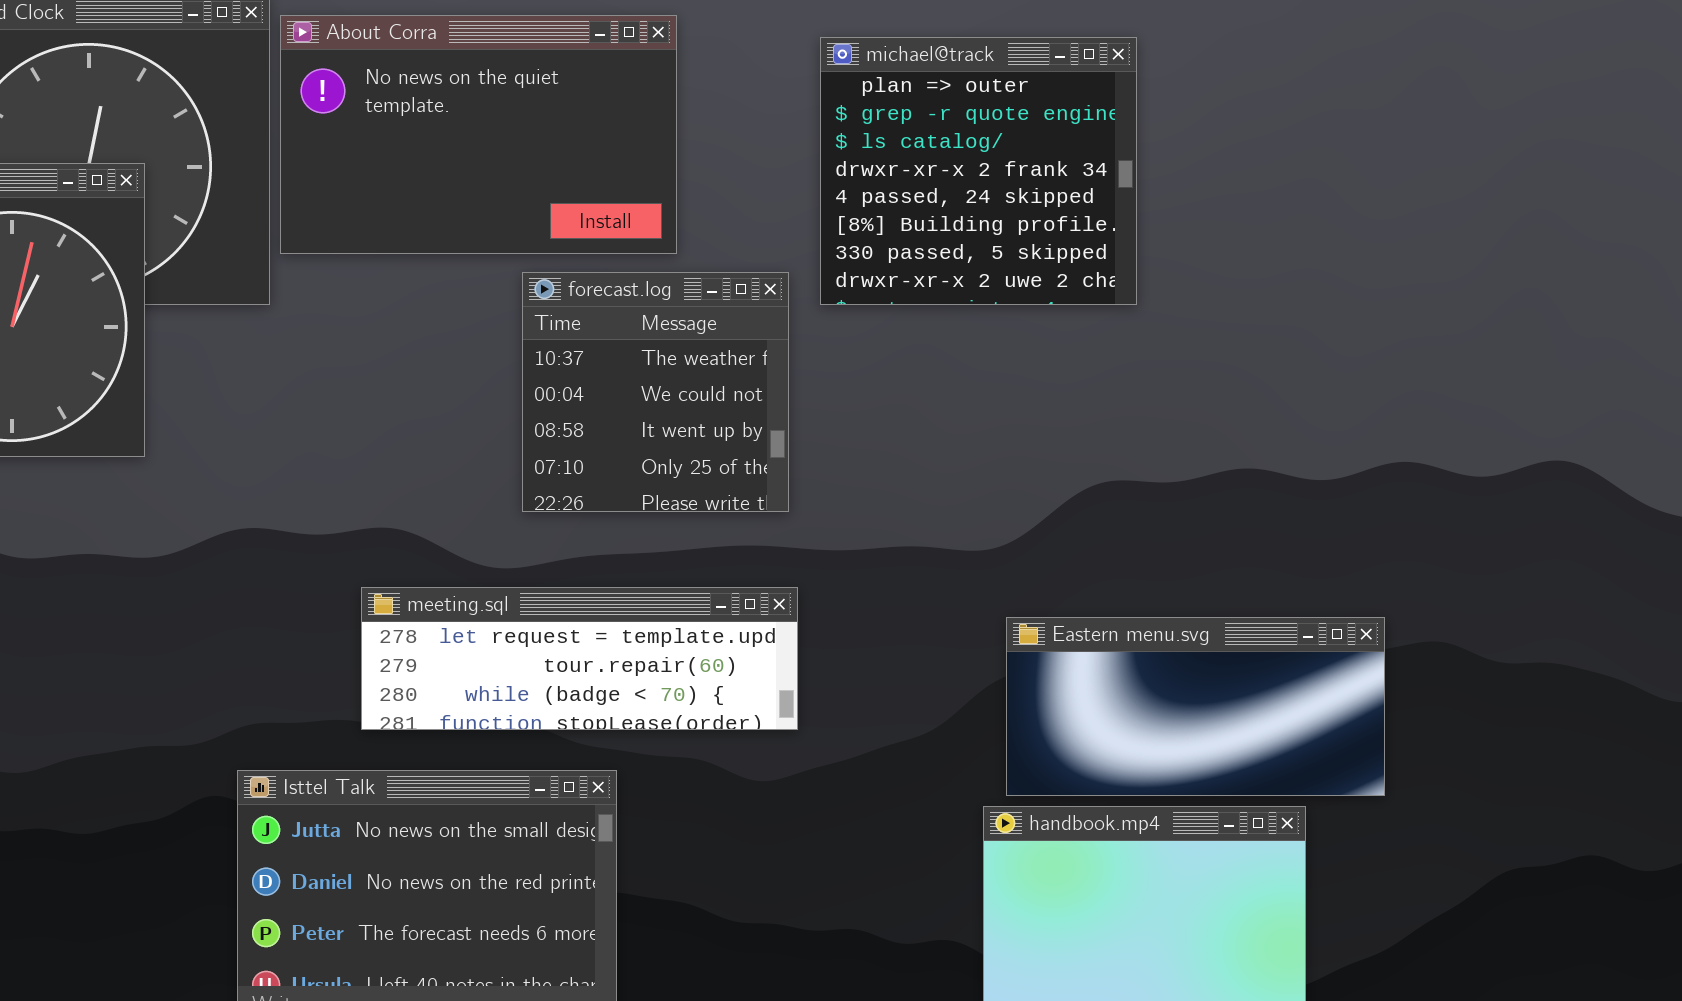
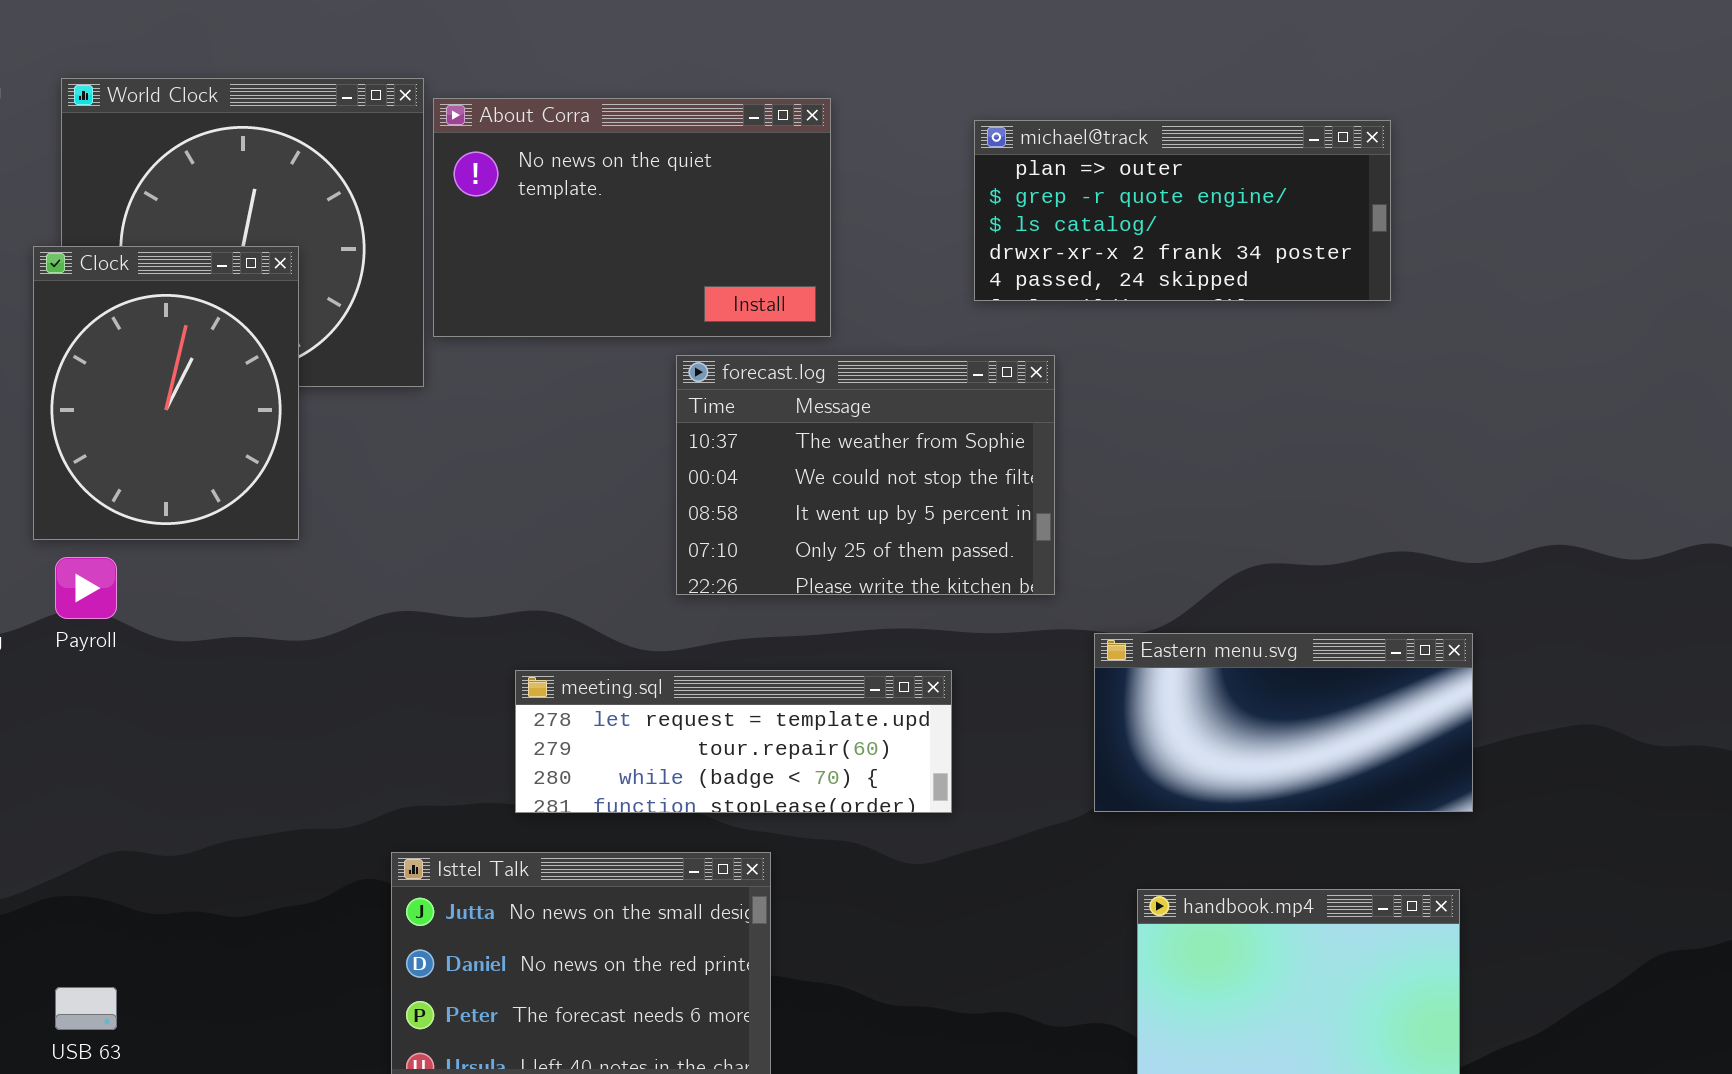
michael@track: [820,37,1137,305] -> [974,120,1391,301], resized
forecast.log: [522,272,789,512] -> [676,355,1055,595], resized
Eastern menu.svg: [1006,617,1385,796] -> [1094,633,1473,812], moved

